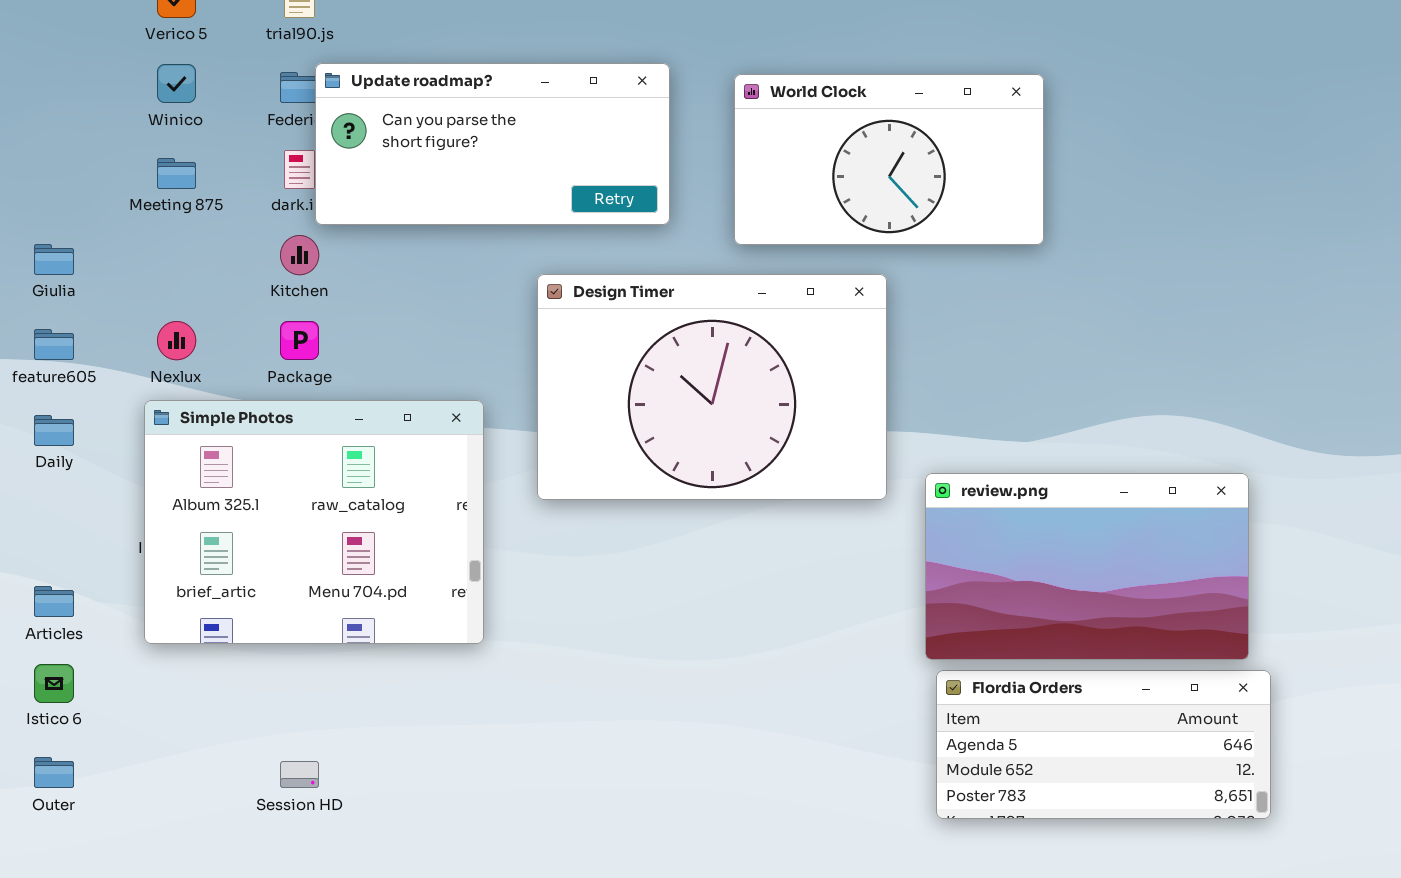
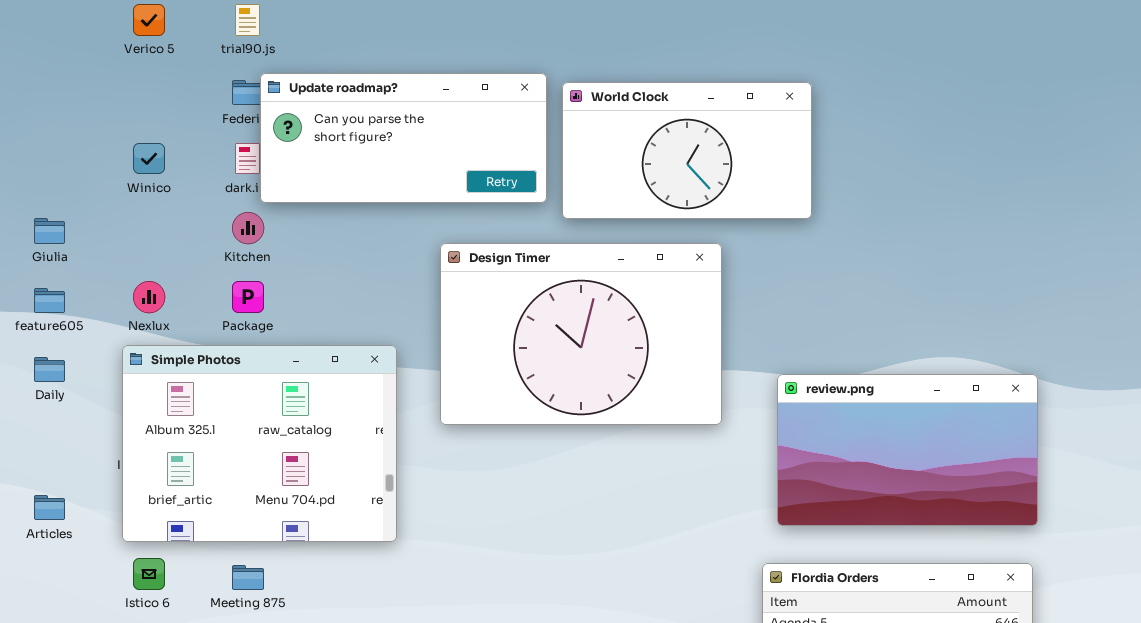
Winico: [157,64,196,103] -> [133,143,165,174], moved
World Clock: [734,74,1044,245] -> [562,82,812,219], moved
Meeting 875: [157,158,196,189] -> [232,565,264,590], moved
review.png: [925,473,1249,660] -> [777,374,1038,526], moved
Istico 6: [34,664,74,703] -> [133,558,165,590], moved

